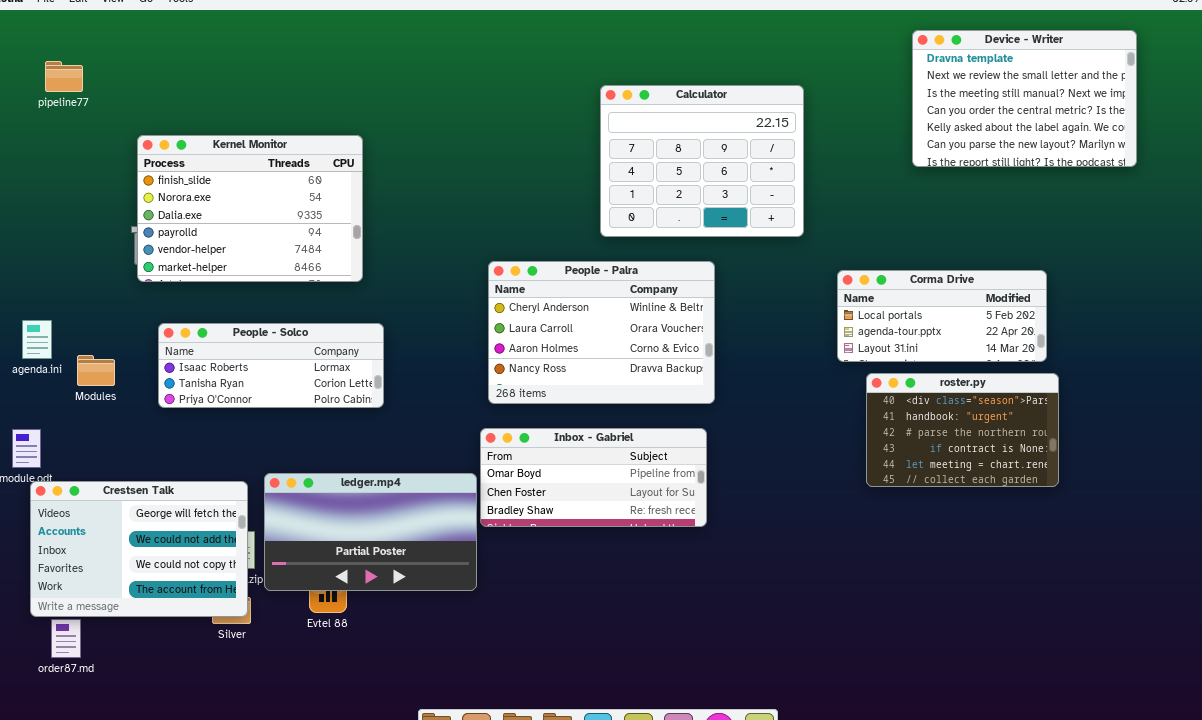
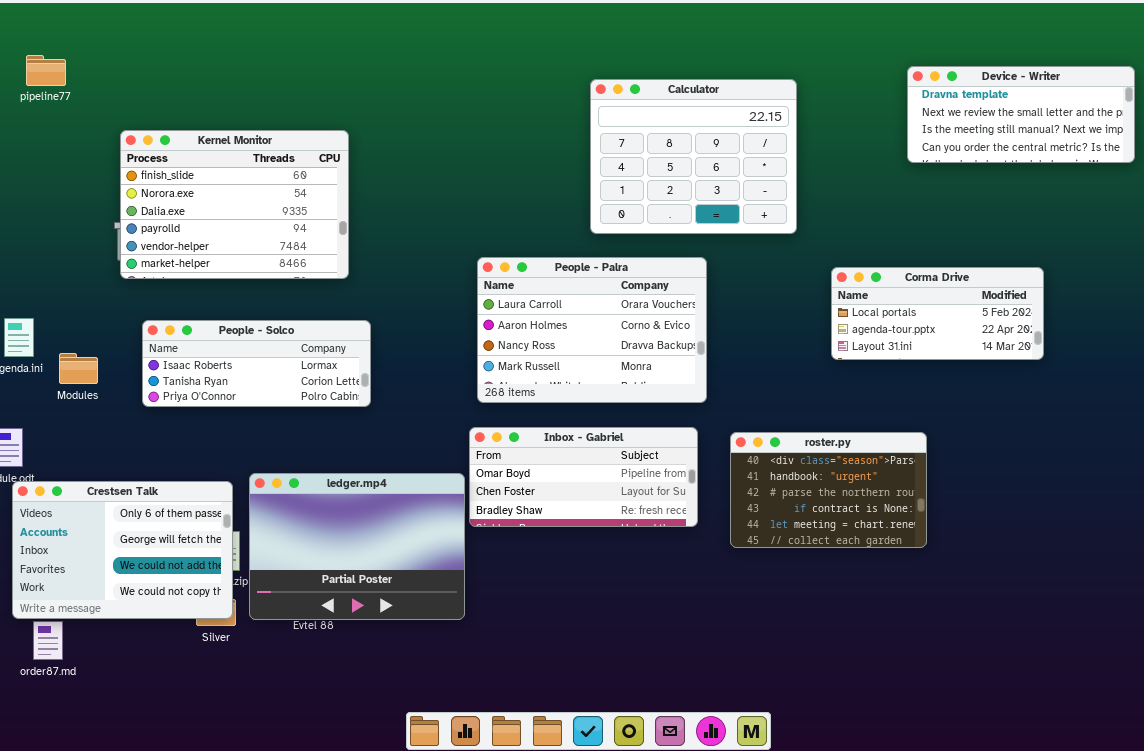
Device - Writer: [912,30,1137,167] -> [907,66,1135,163], resized
People - Palra: [488,261,715,404] -> [477,257,707,403], scrolled down 1 row
roster.py: [866,373,1059,487] -> [730,432,927,548], moved
ledger.mp4: [264,473,477,591] -> [249,473,465,620], resized
Crestsen Talk: [30,481,248,617] -> [12,481,233,619], scrolled up 1 row

